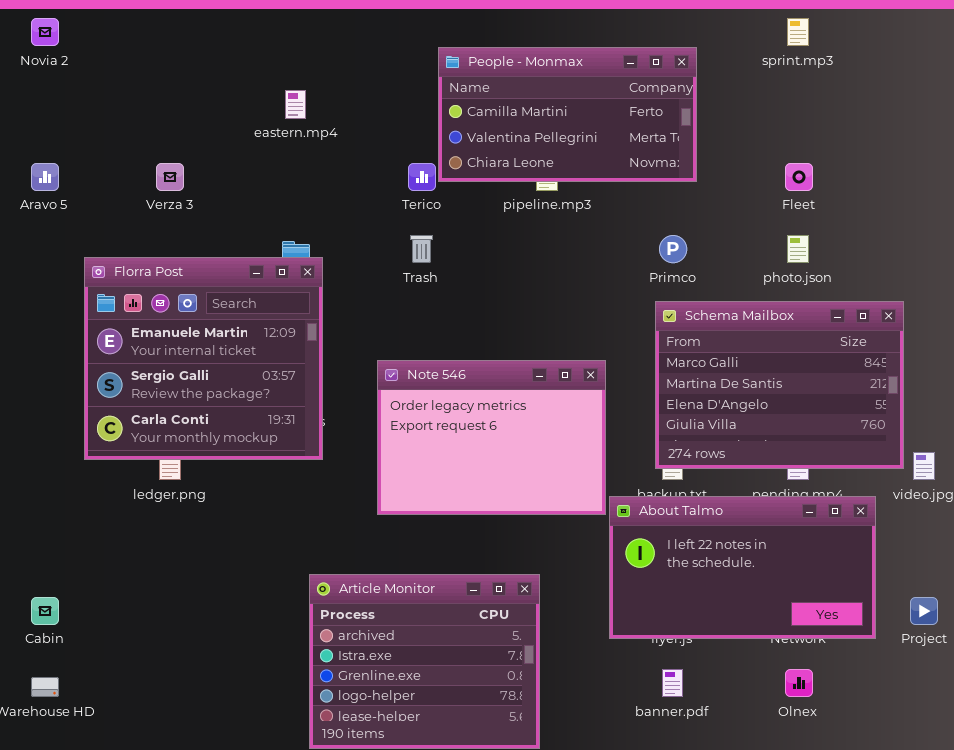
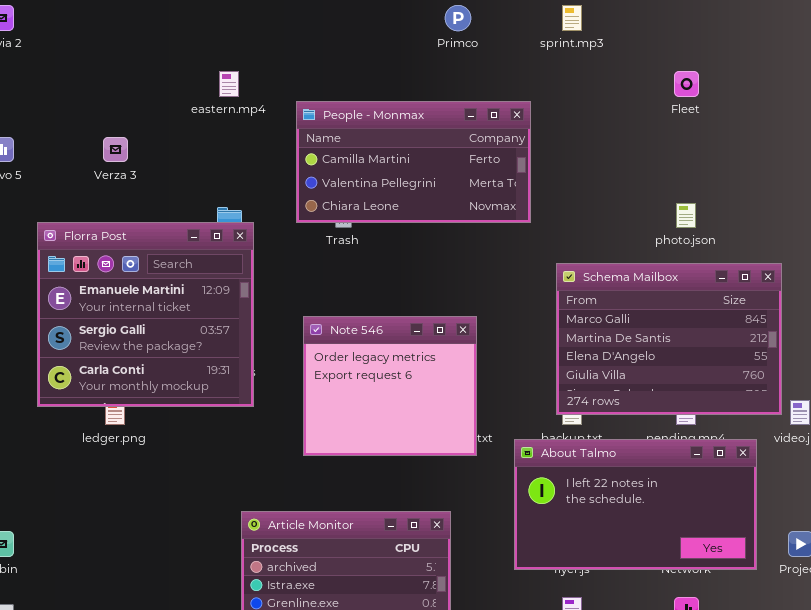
sprint.mp3: [787,18,809,46] -> [562,5,582,31], moved
People - Monmax: [438,47,697,182] -> [296,101,531,223], moved
Fleet: [785,163,813,191] -> [674,71,699,97], moved
Primco: [659,235,687,263] -> [445,5,471,31], moved
Note 546: [377,360,606,515] -> [303,316,477,456], resized

